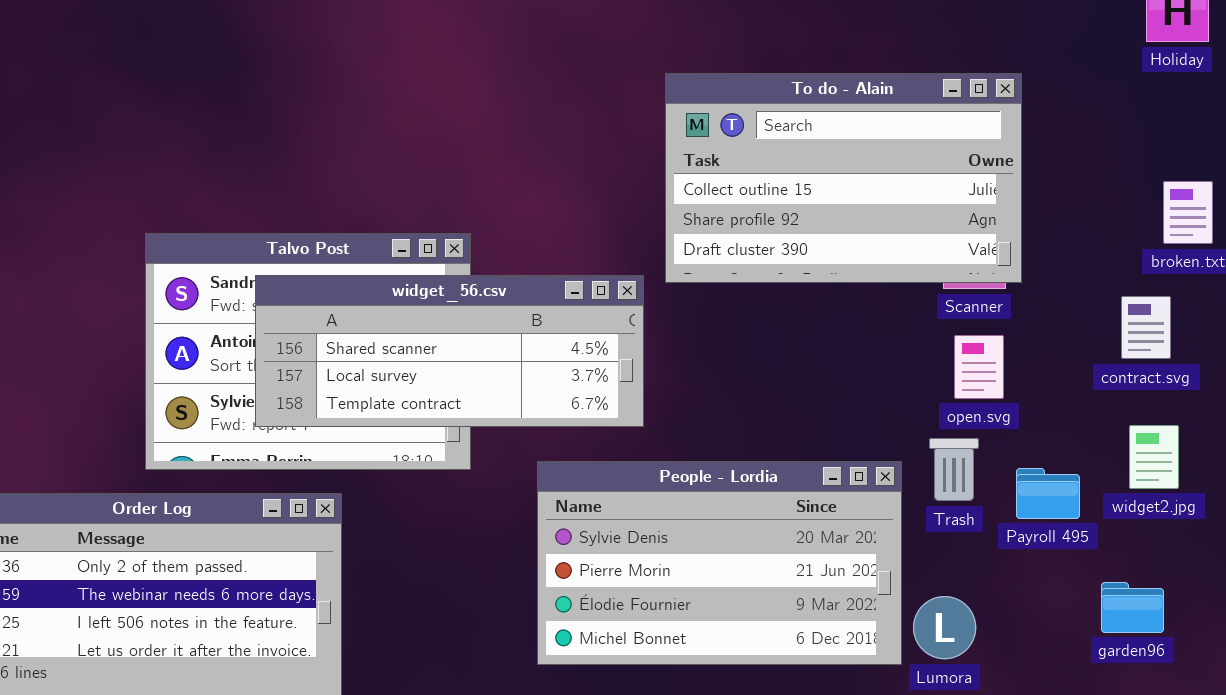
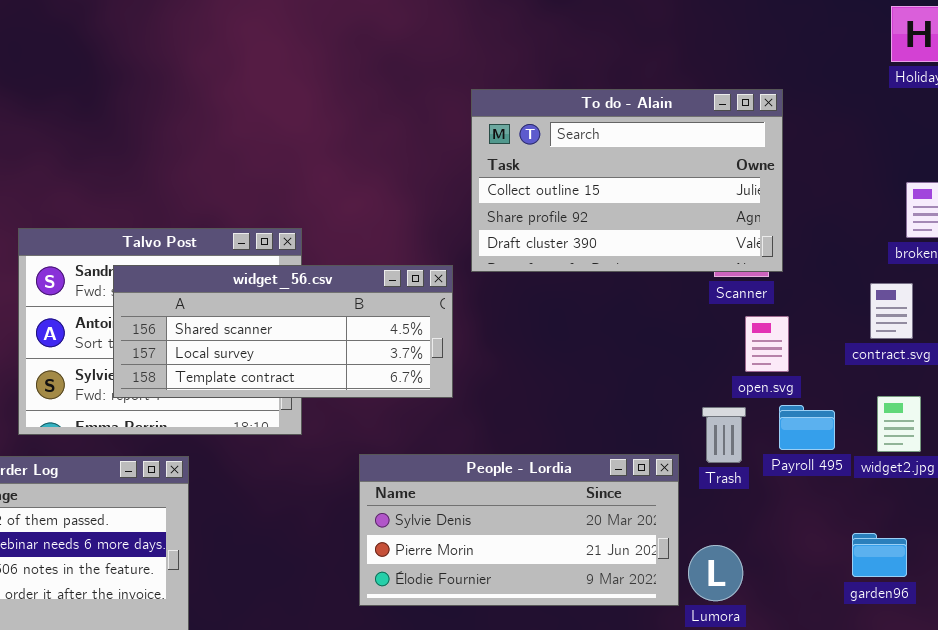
open.svg: [954,335,1004,399] -> [745,316,789,372], moved
People - Lordia: [537,461,902,665] -> [359,454,679,606], resized
Payroll 495: [1016,468,1080,519] -> [779,405,835,450], moved

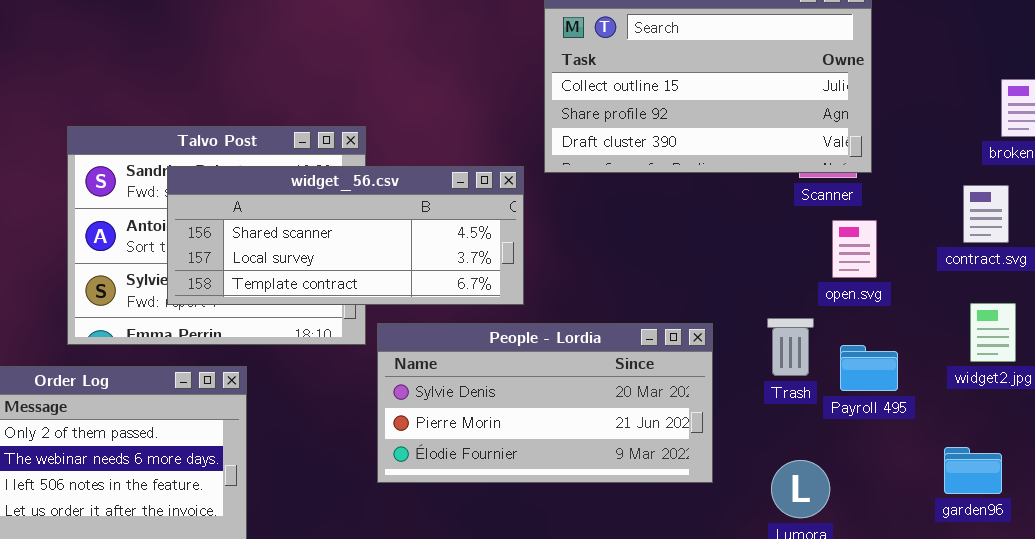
Payroll 495: [779,405,835,450] -> [840,345,898,391], moved
Trash: [702,407,746,463] -> [767,318,814,376], moved
People - Lordia: [359,454,679,606] -> [377,323,713,483], moved

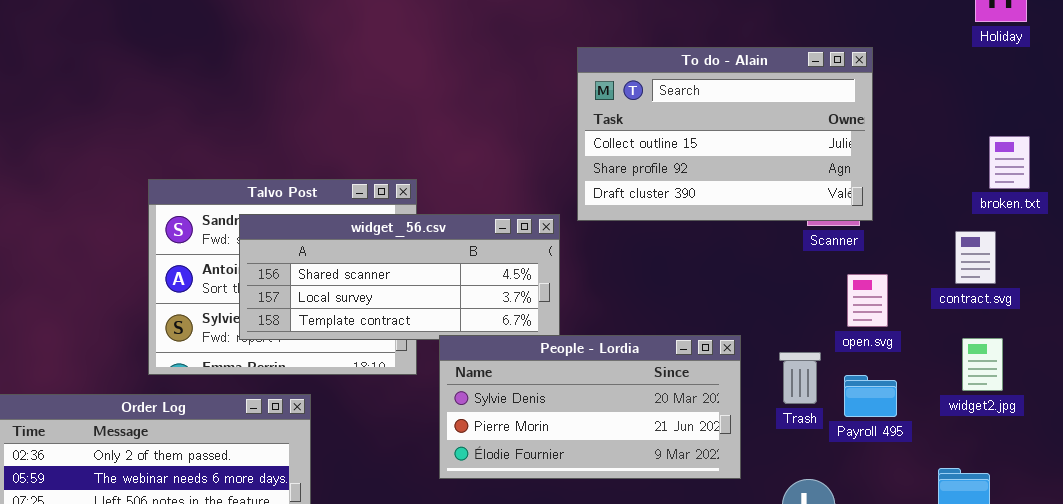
open.svg: [832,220,877,278] -> [847,274,888,327], moved
People - Lordia: [377,323,713,483] -> [439,335,741,479], moved

